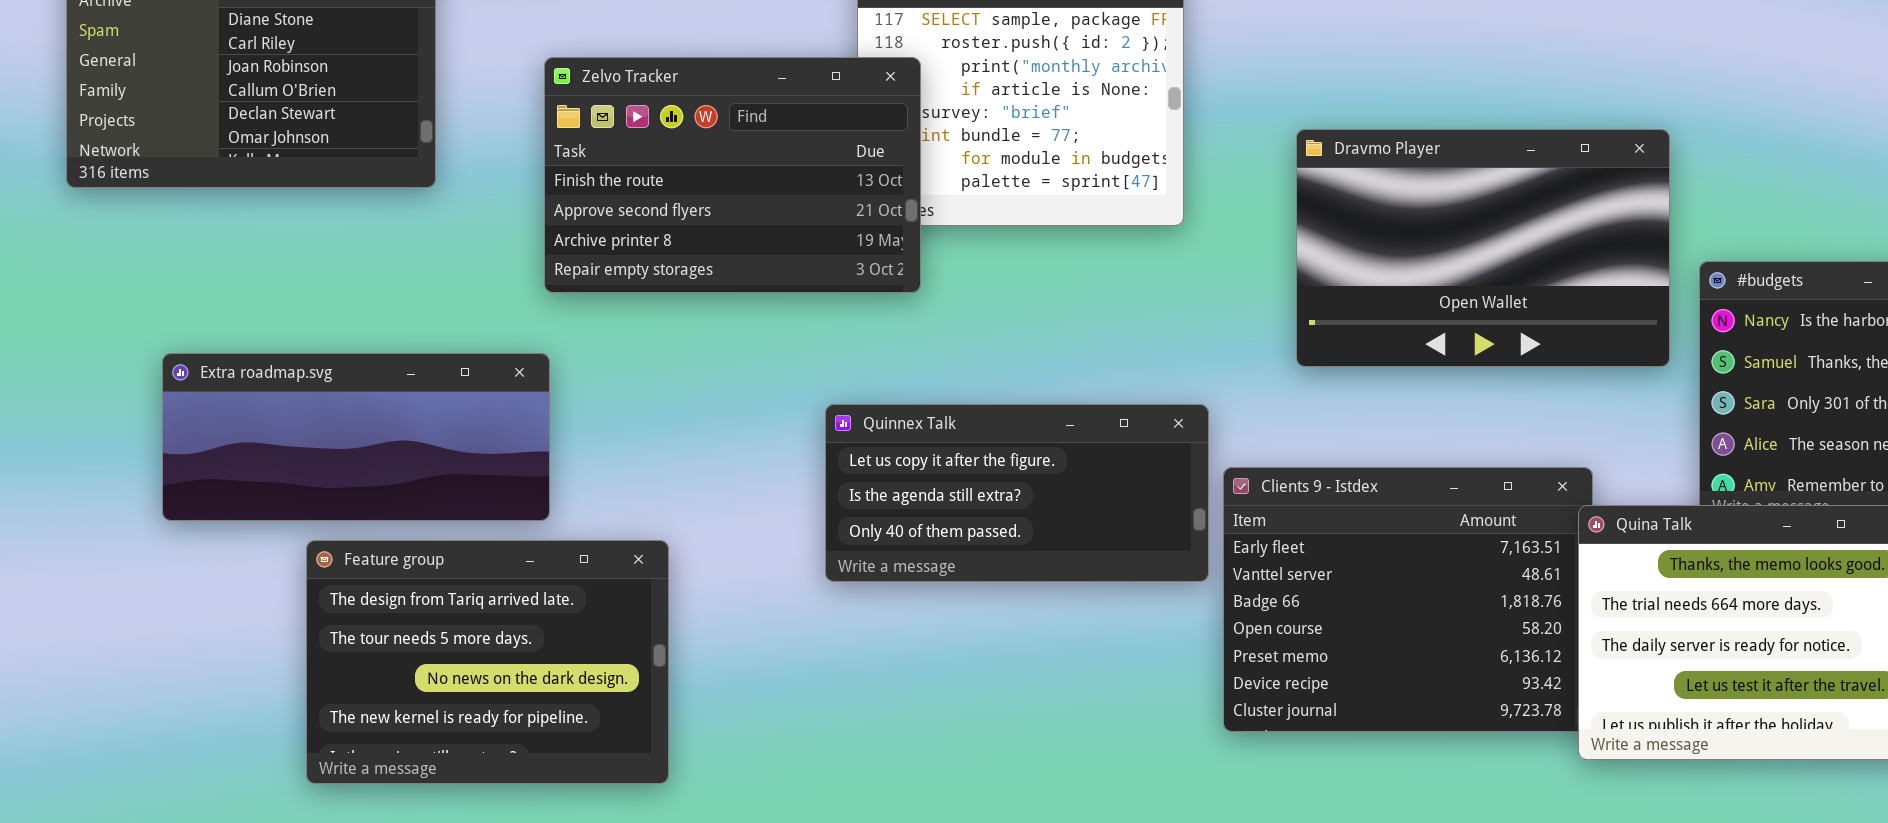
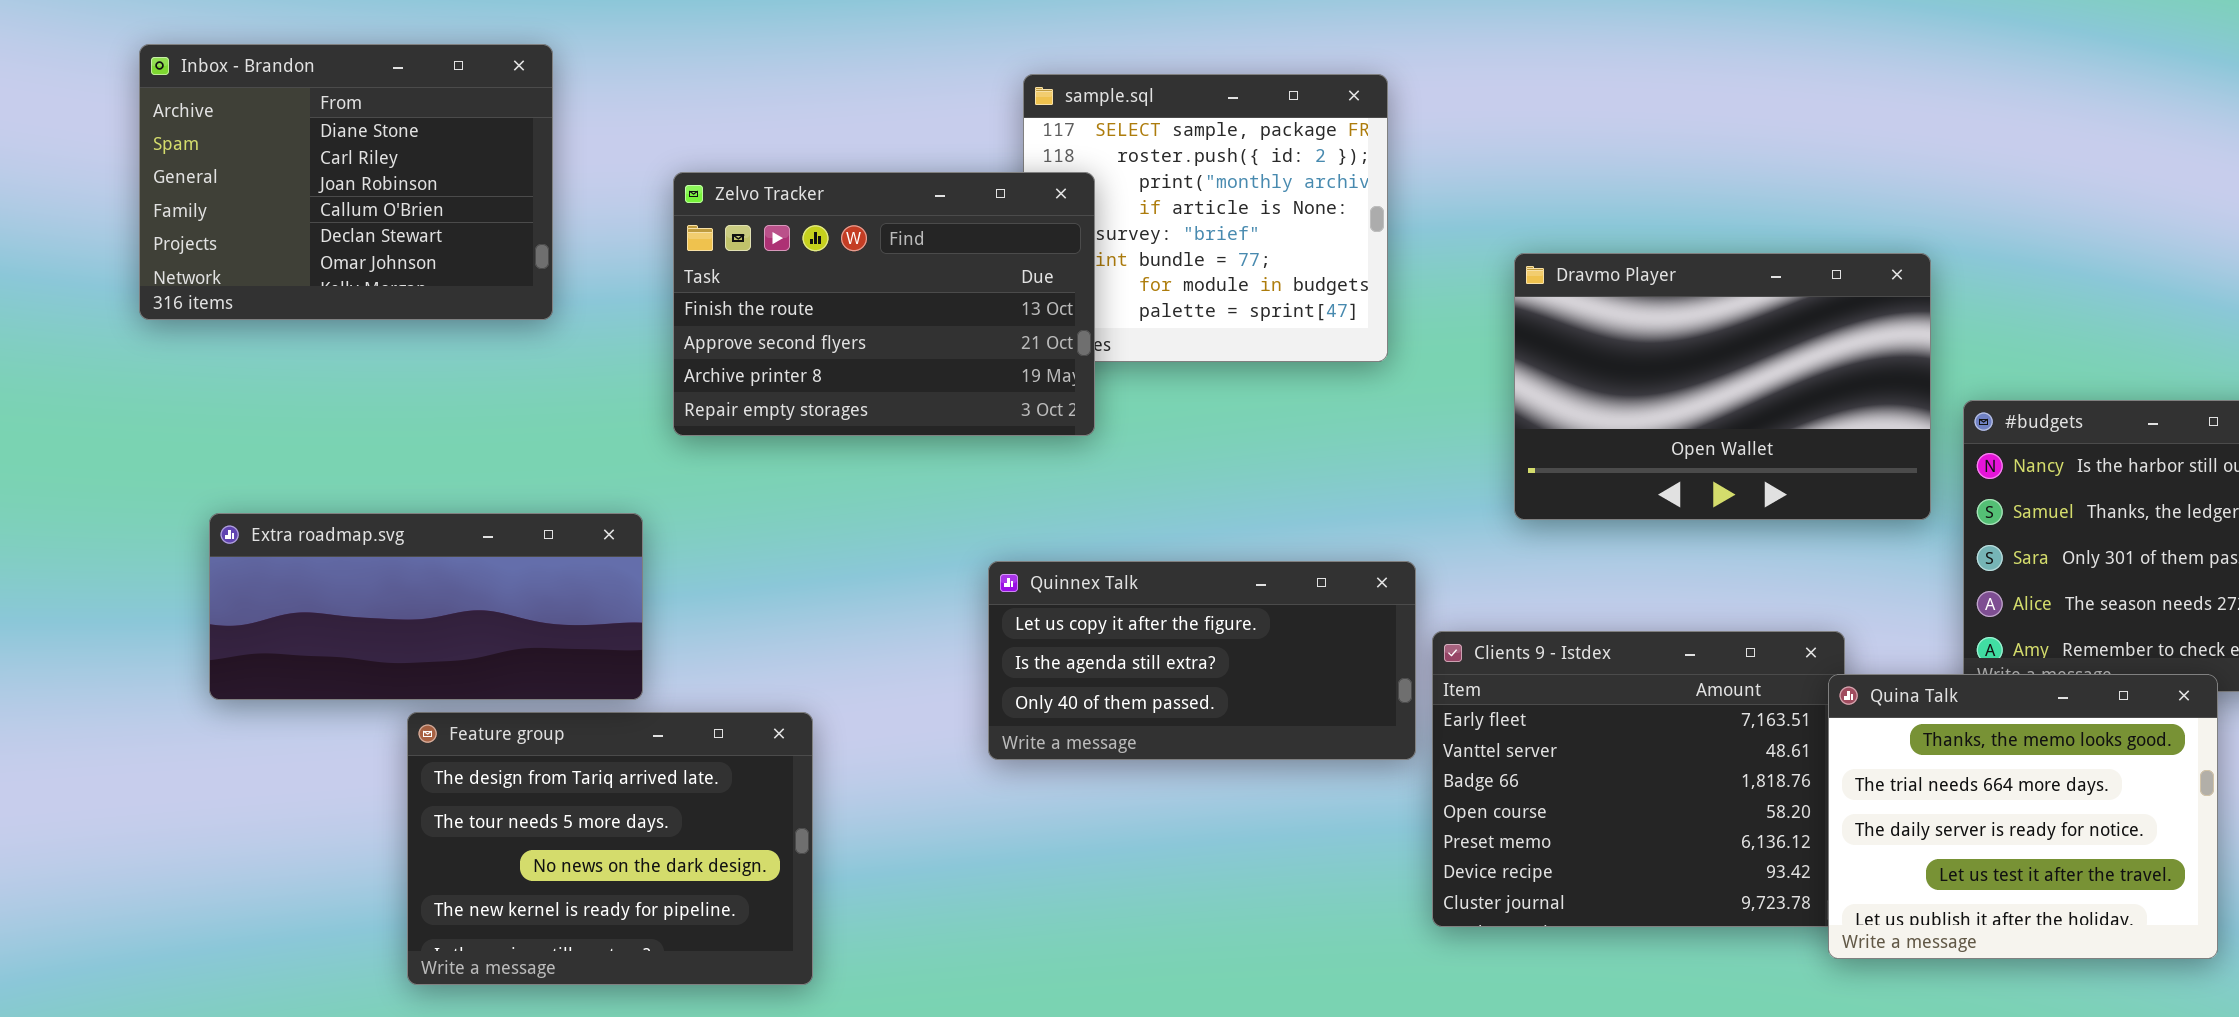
Extra roadmap.svg: [162,353,550,521] -> [209,513,643,700], moved

